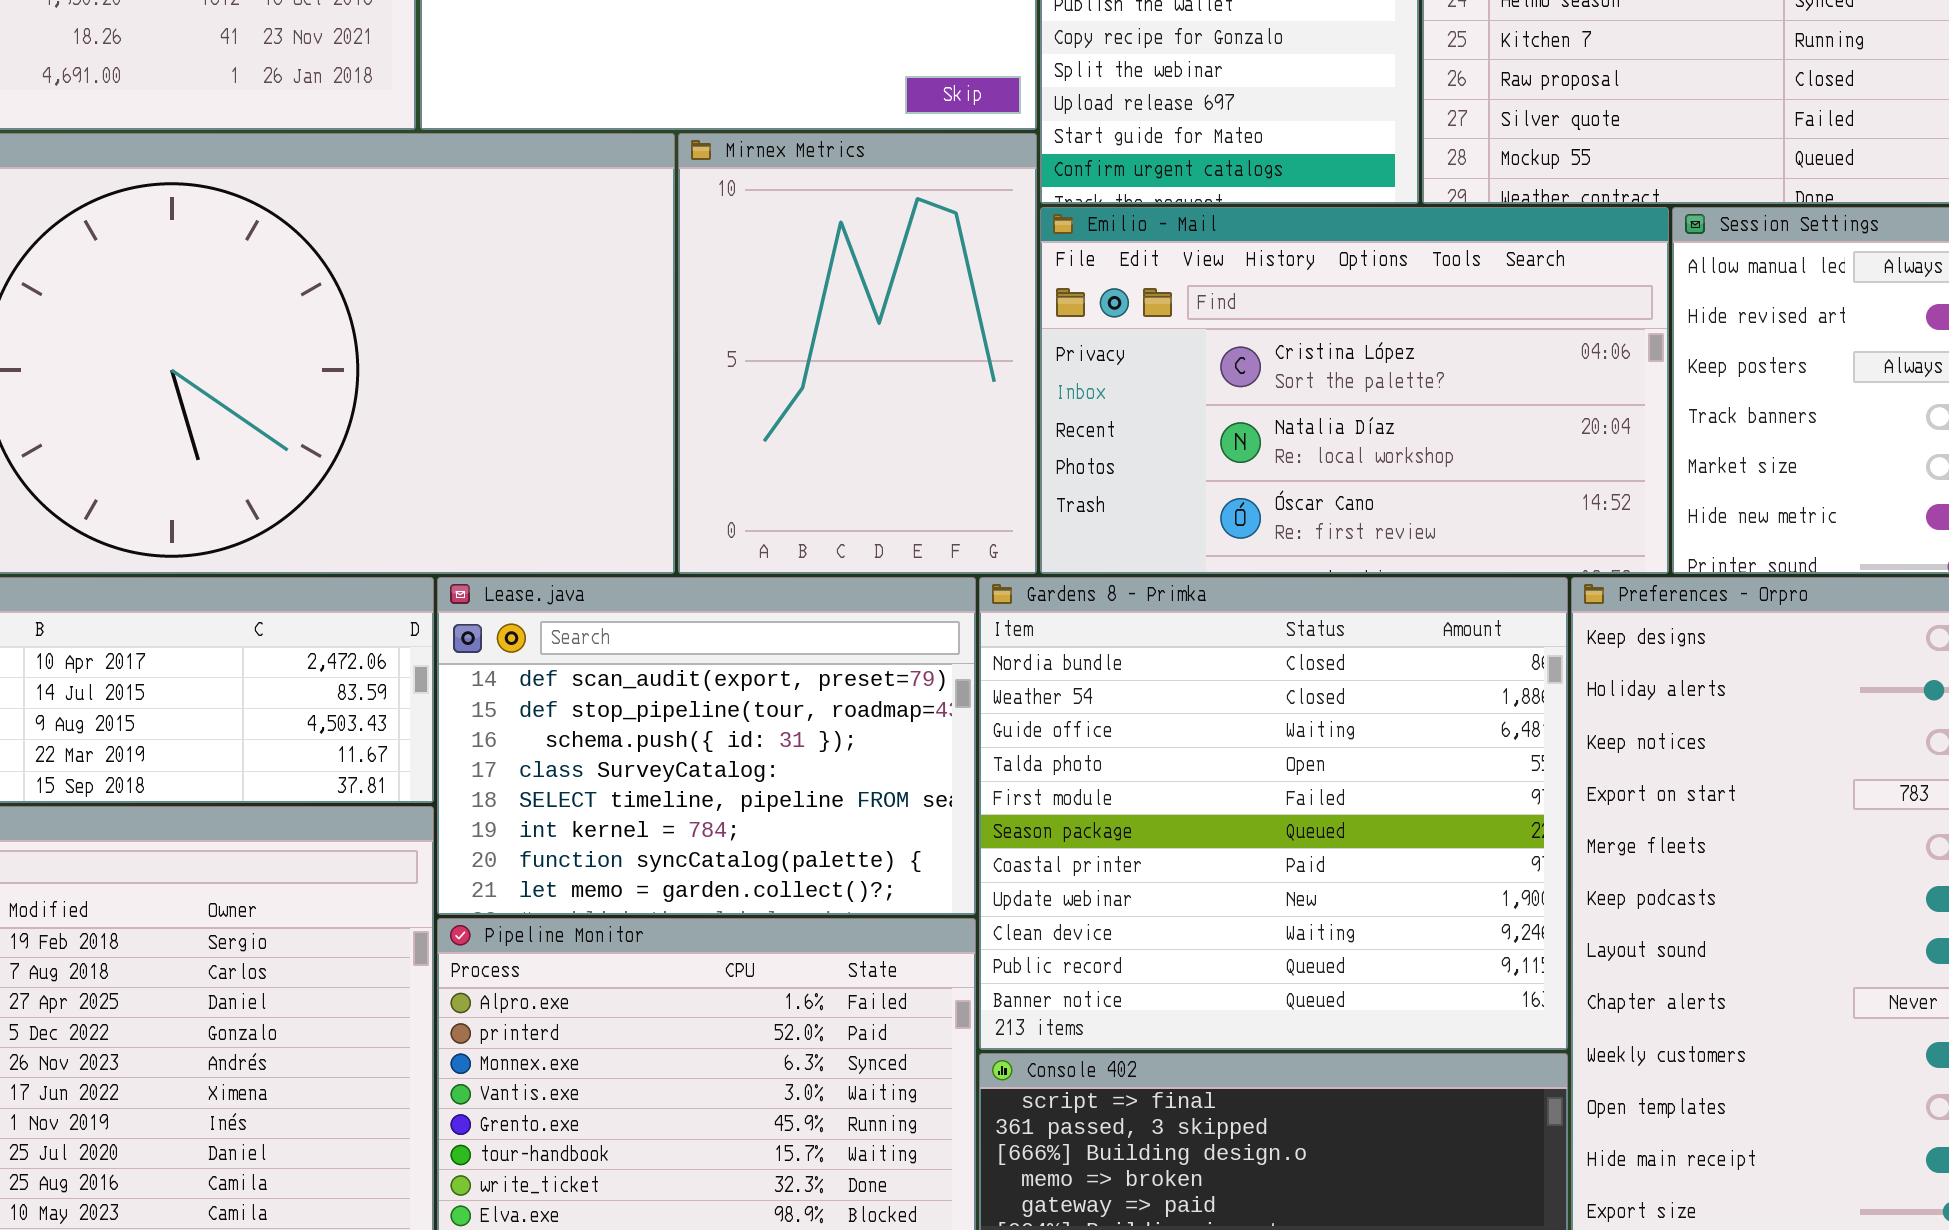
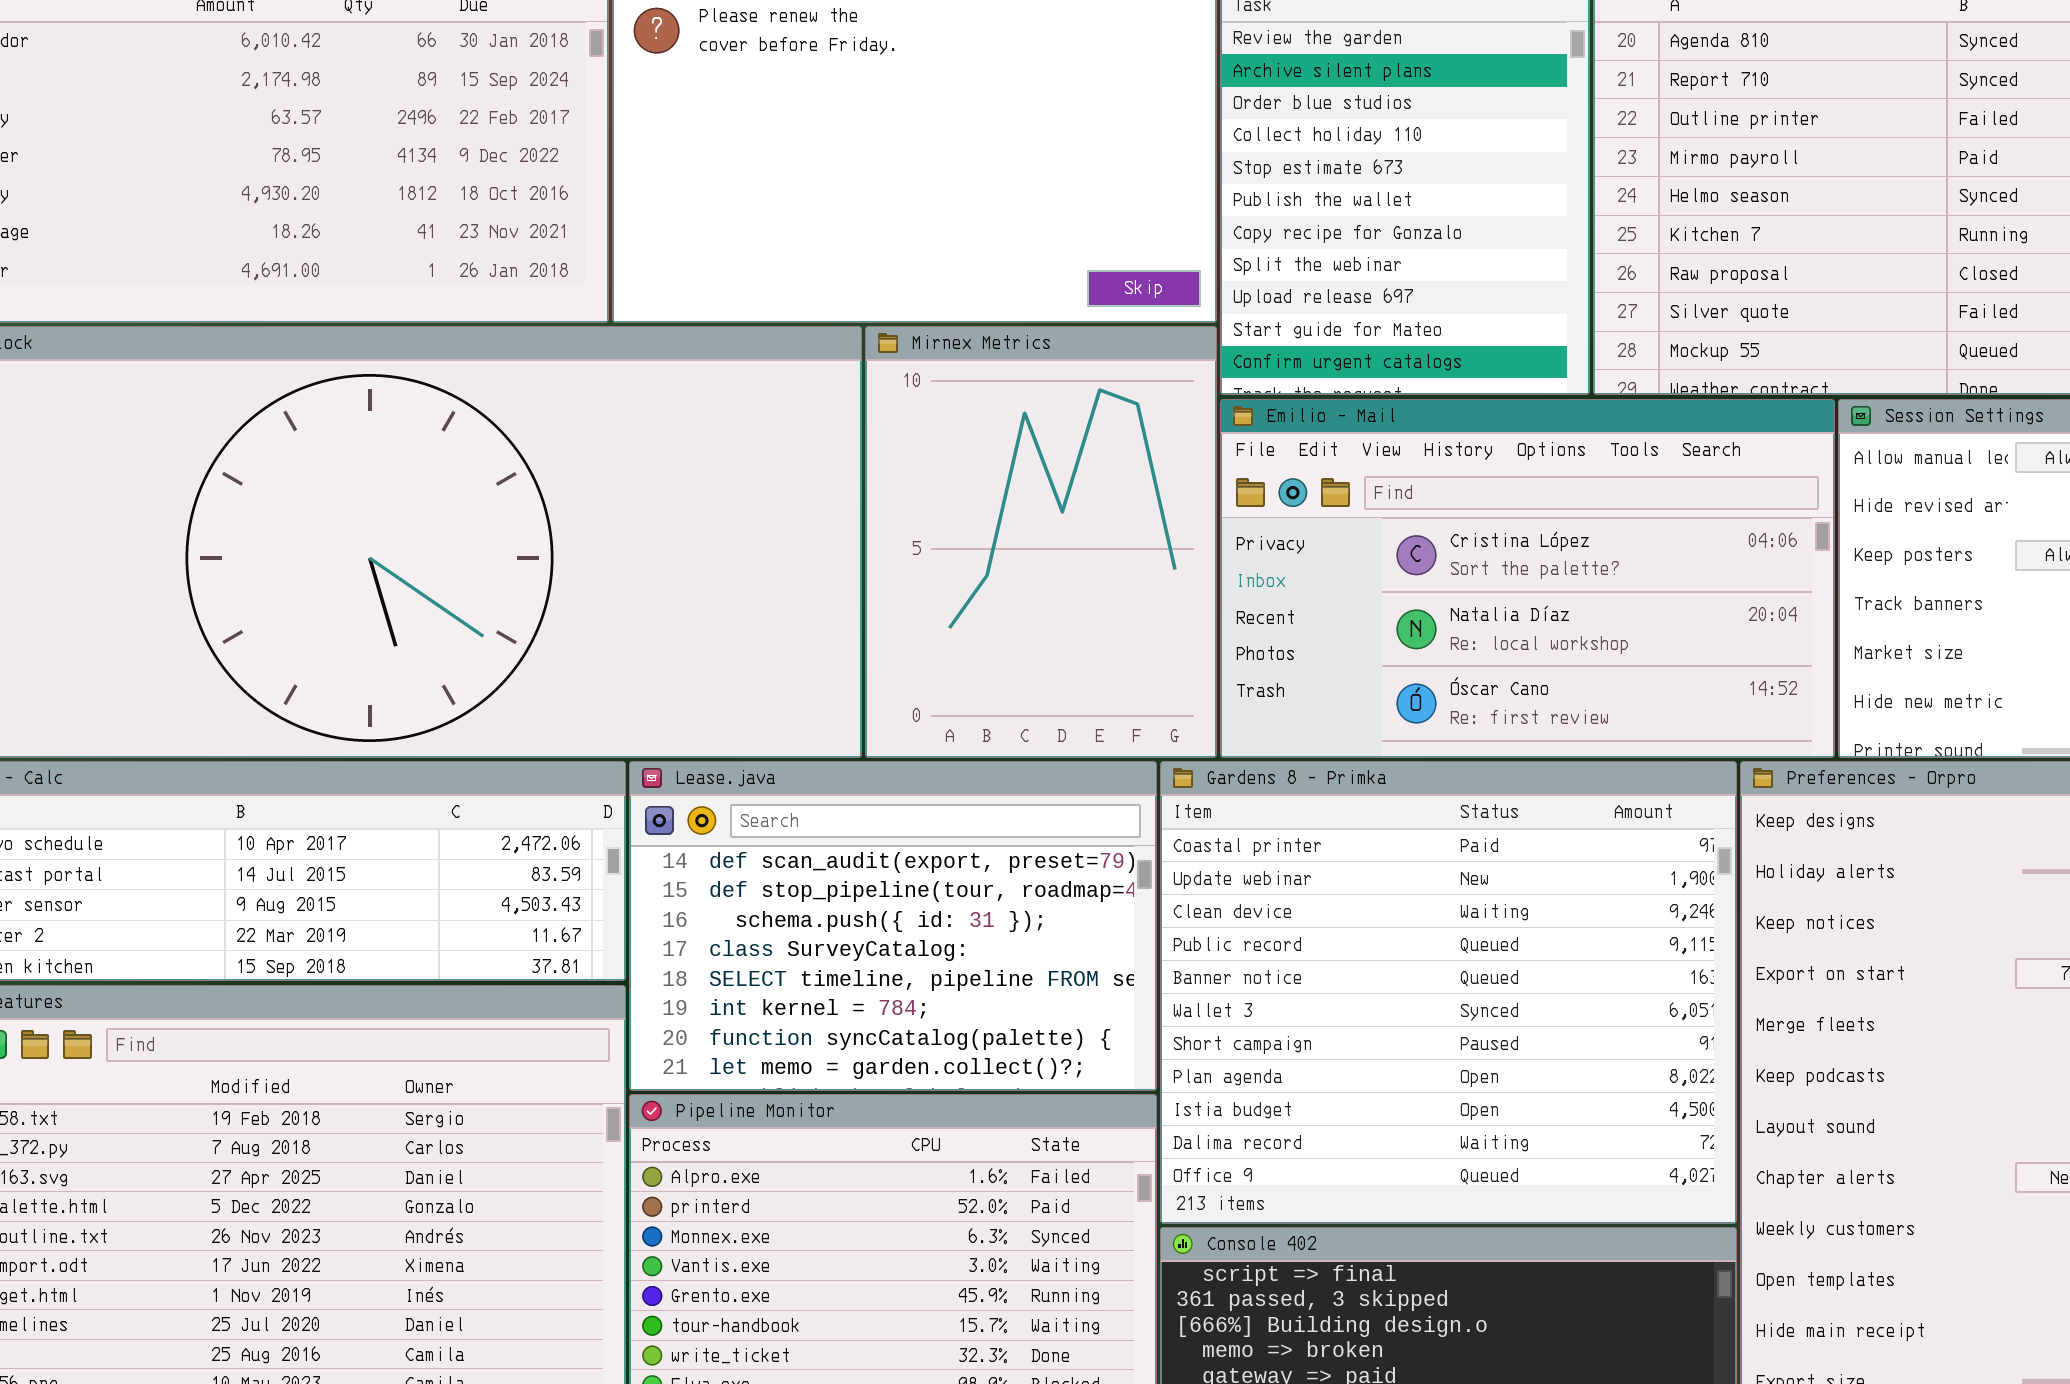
Gardens 8 - Primka: [979,577,1568,1050] -> [1160,761,1737,1224], scrolled down 6 rows

